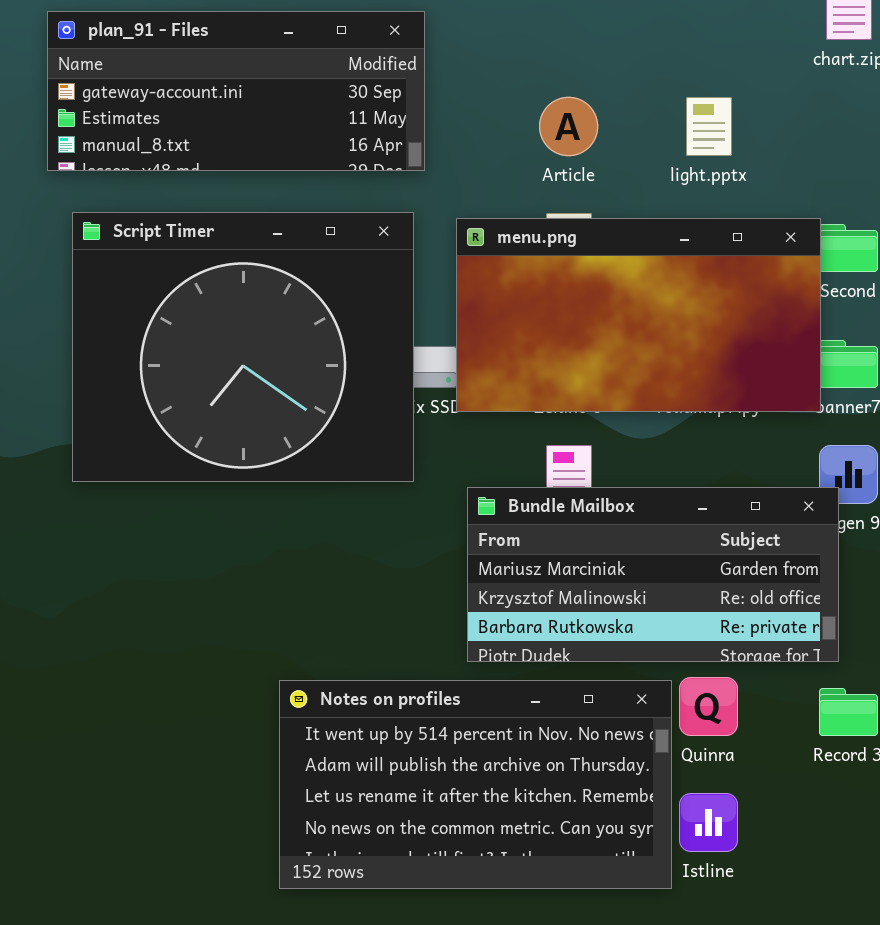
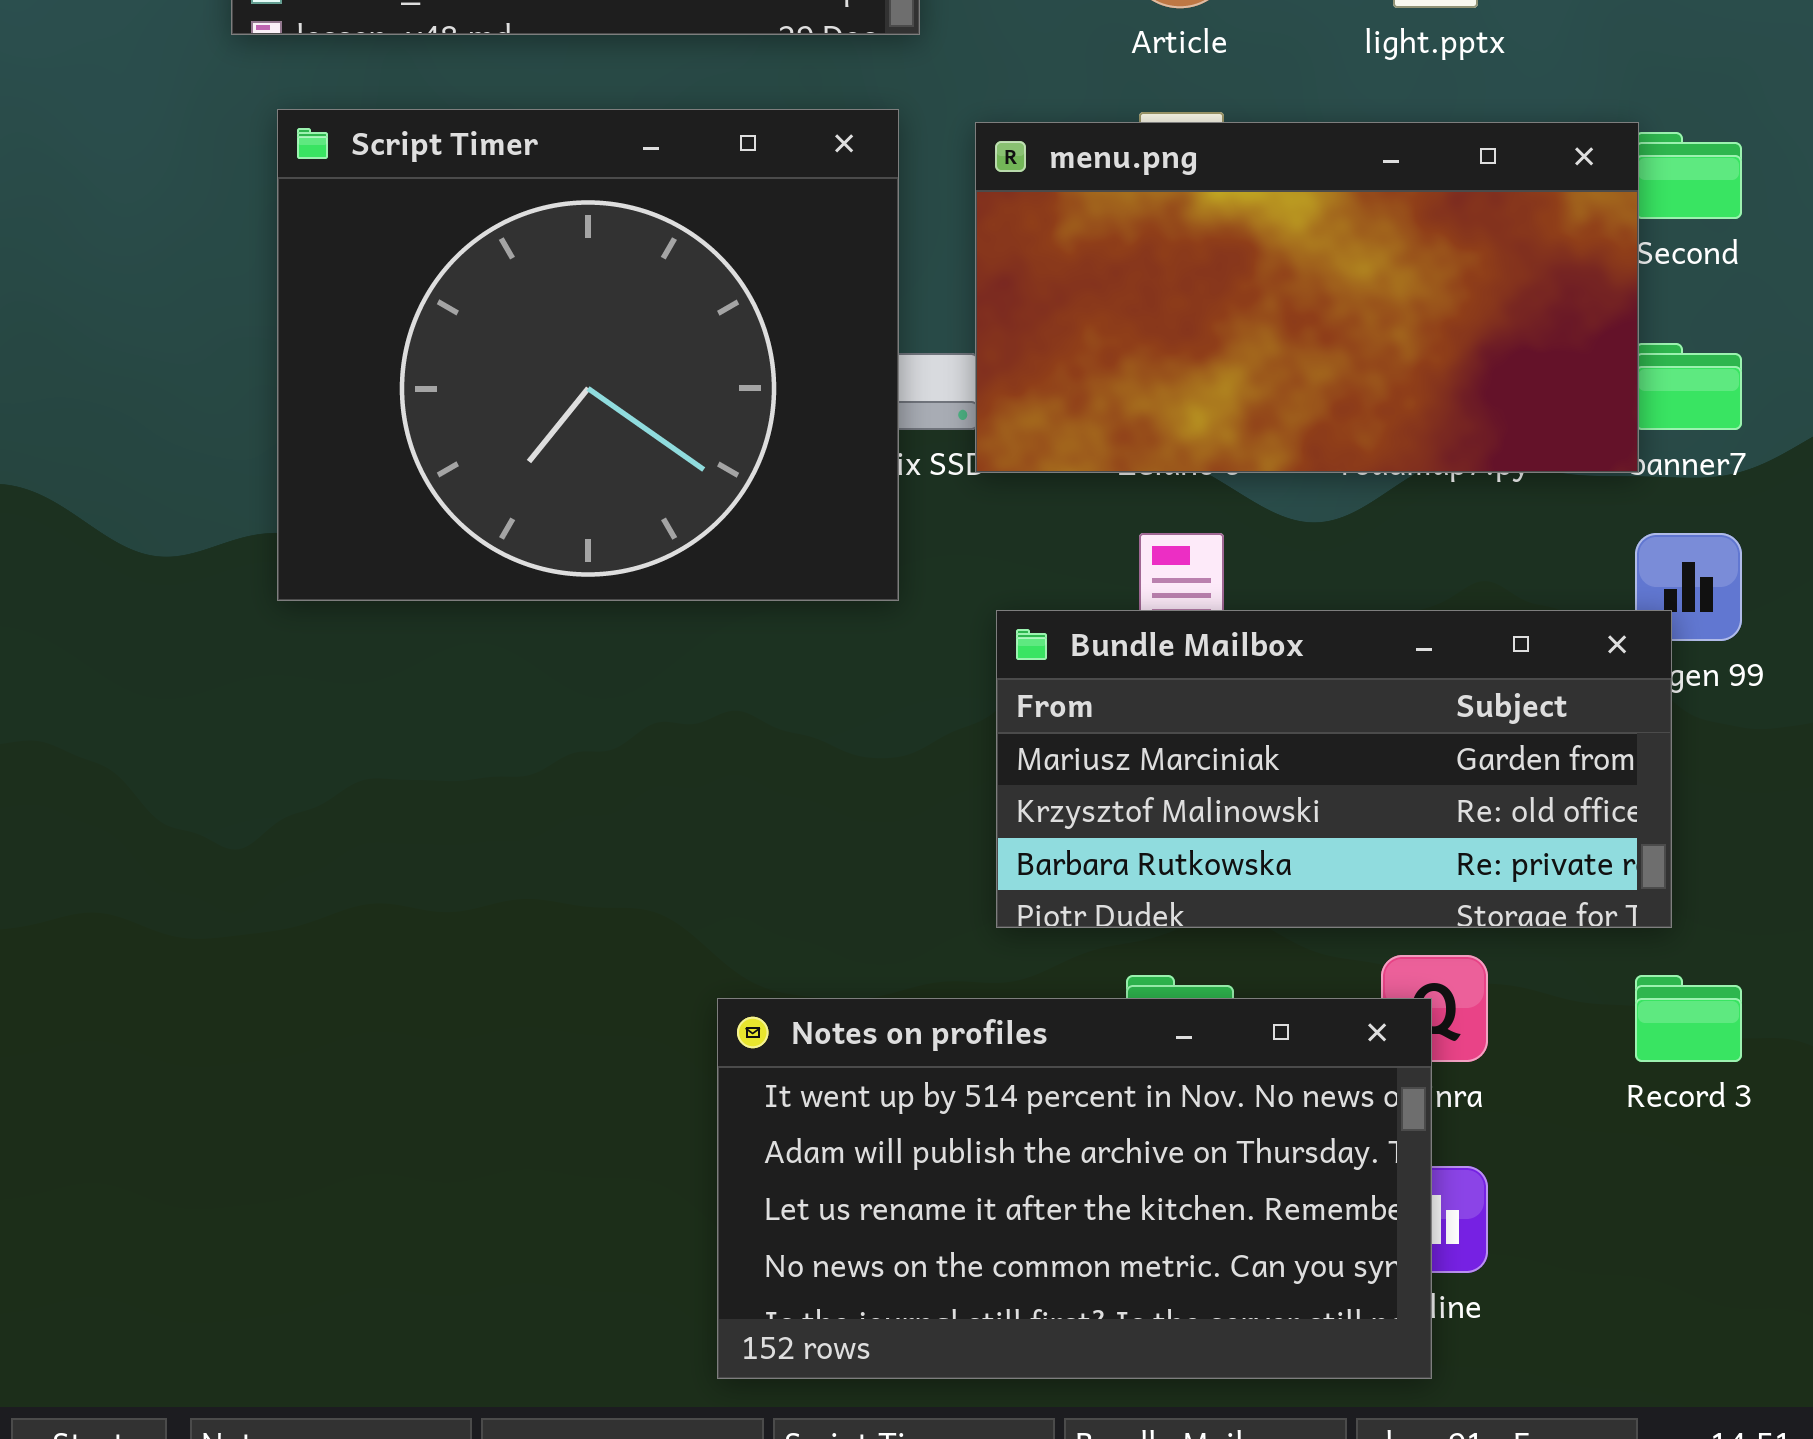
Notes on profiles: [279,680,672,889] -> [717,998,1432,1379], moved

